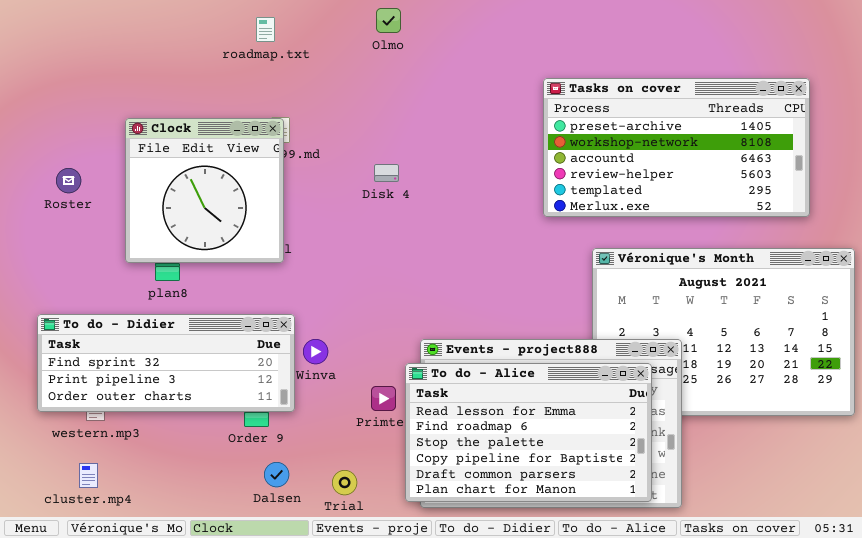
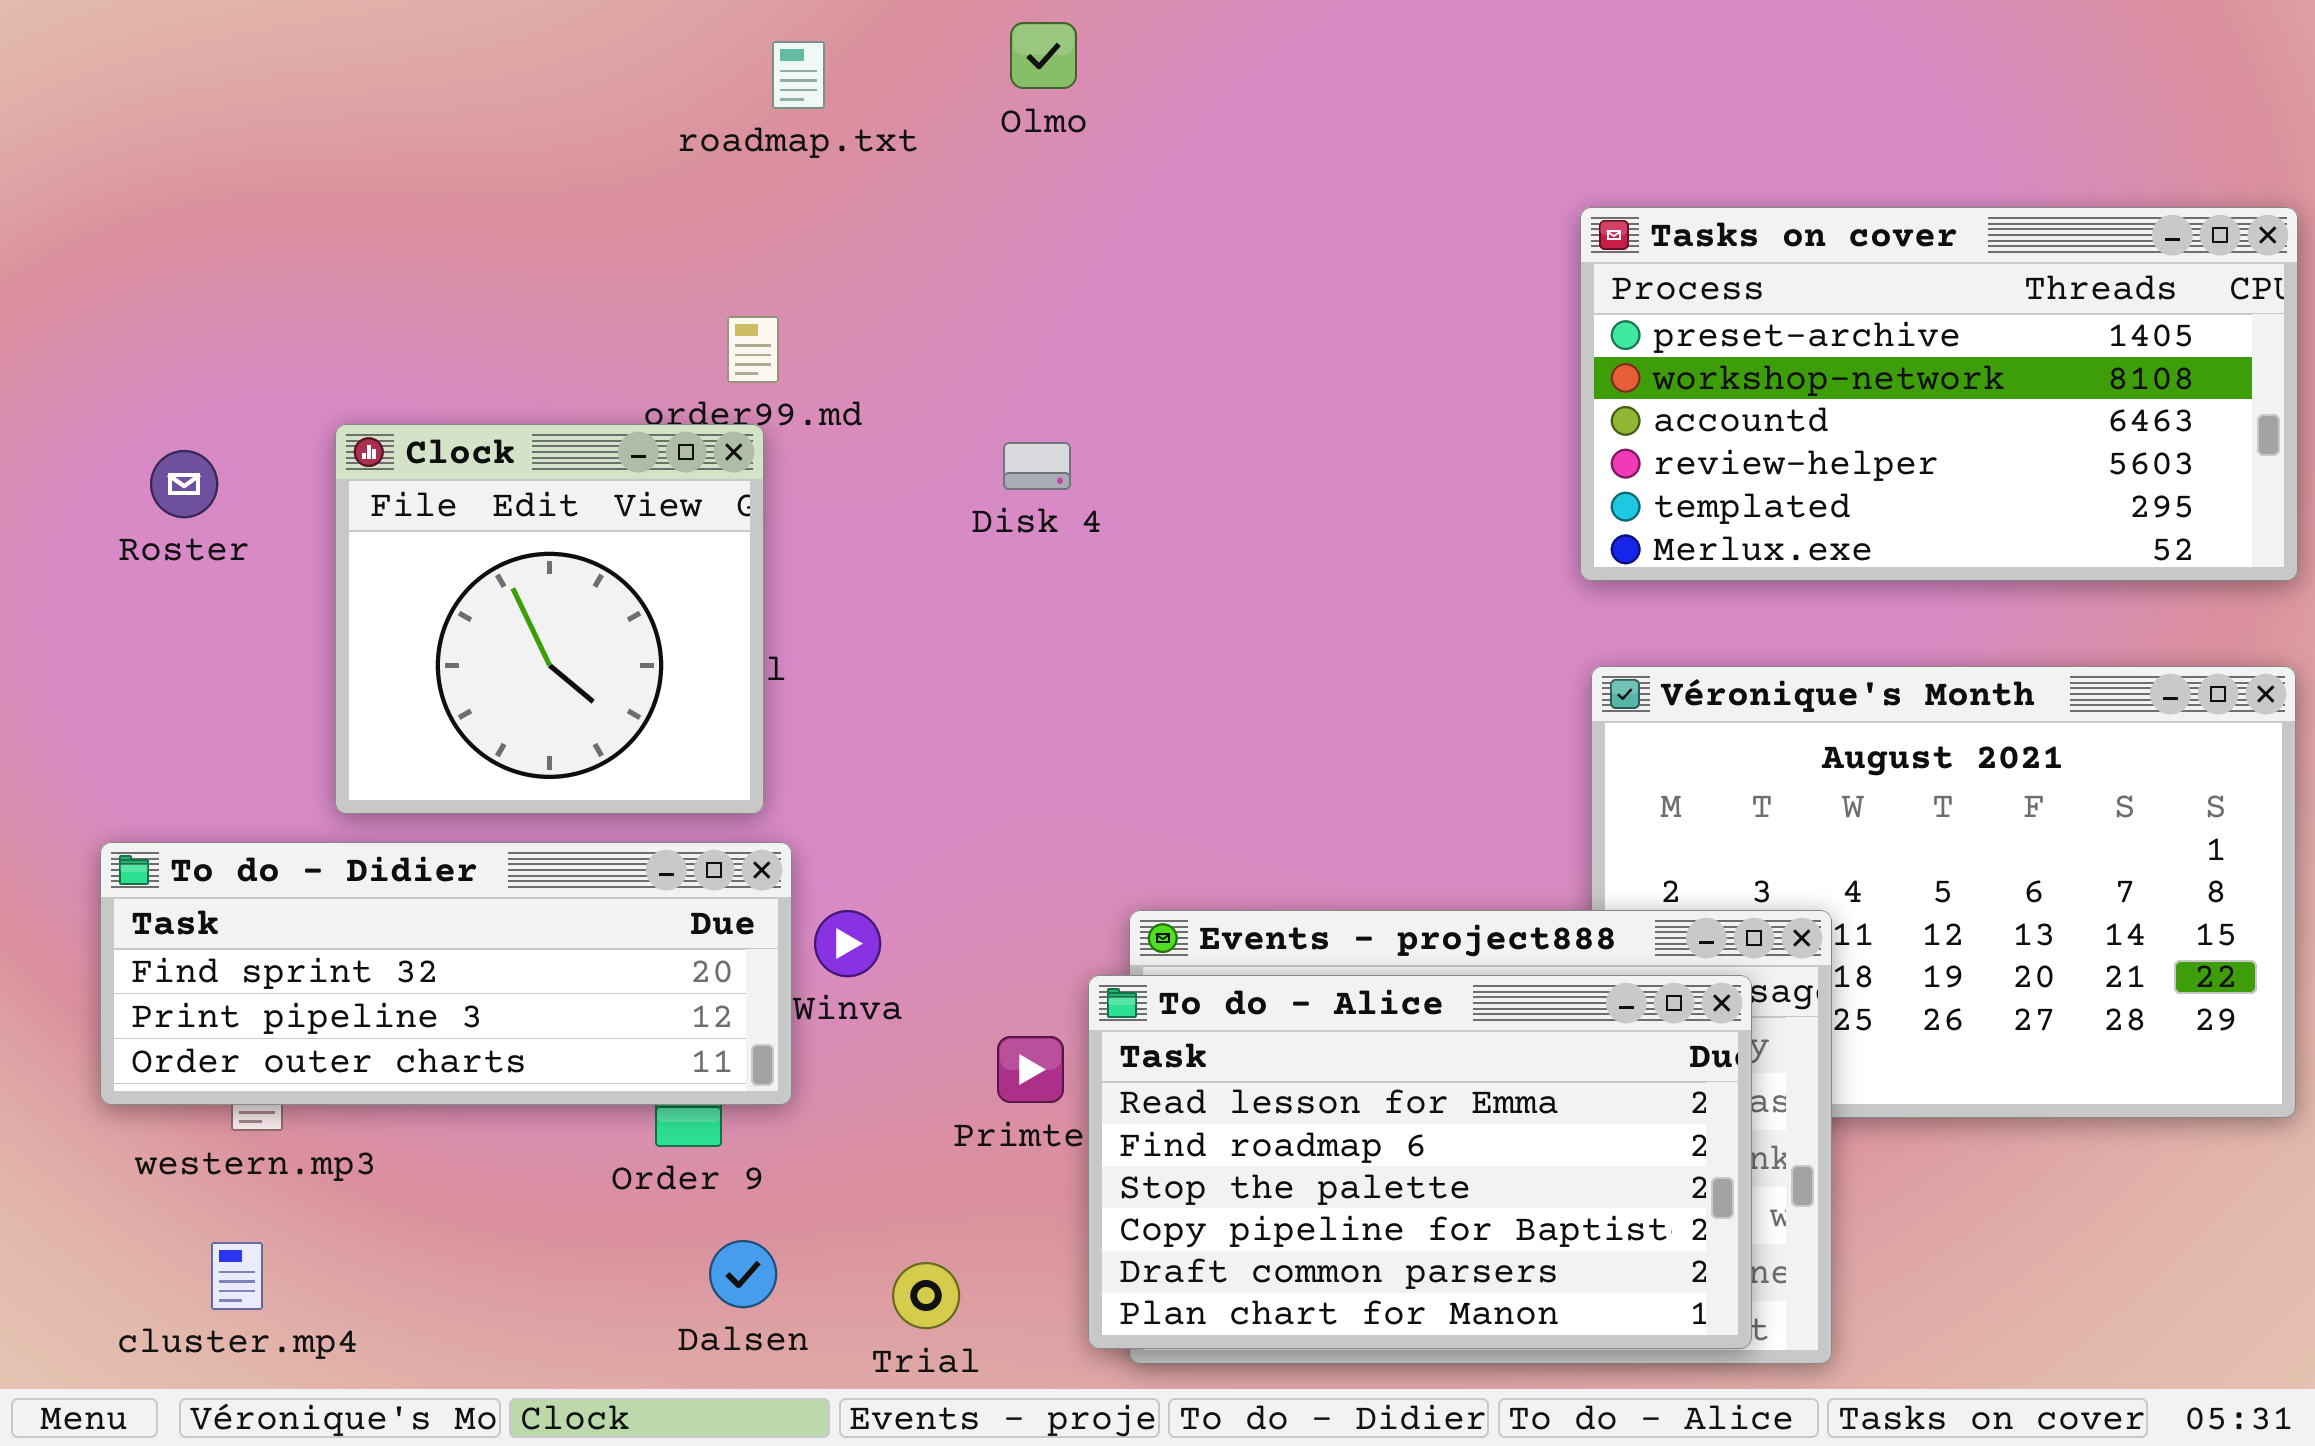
roadmap.txt: [256,17,275,42] -> [772,41,825,109], moved
Tasks on cover: [543,78,810,217] -> [1580,207,2298,581], moved
Clock: [125,118,284,263] -> [335,424,764,814], moved

